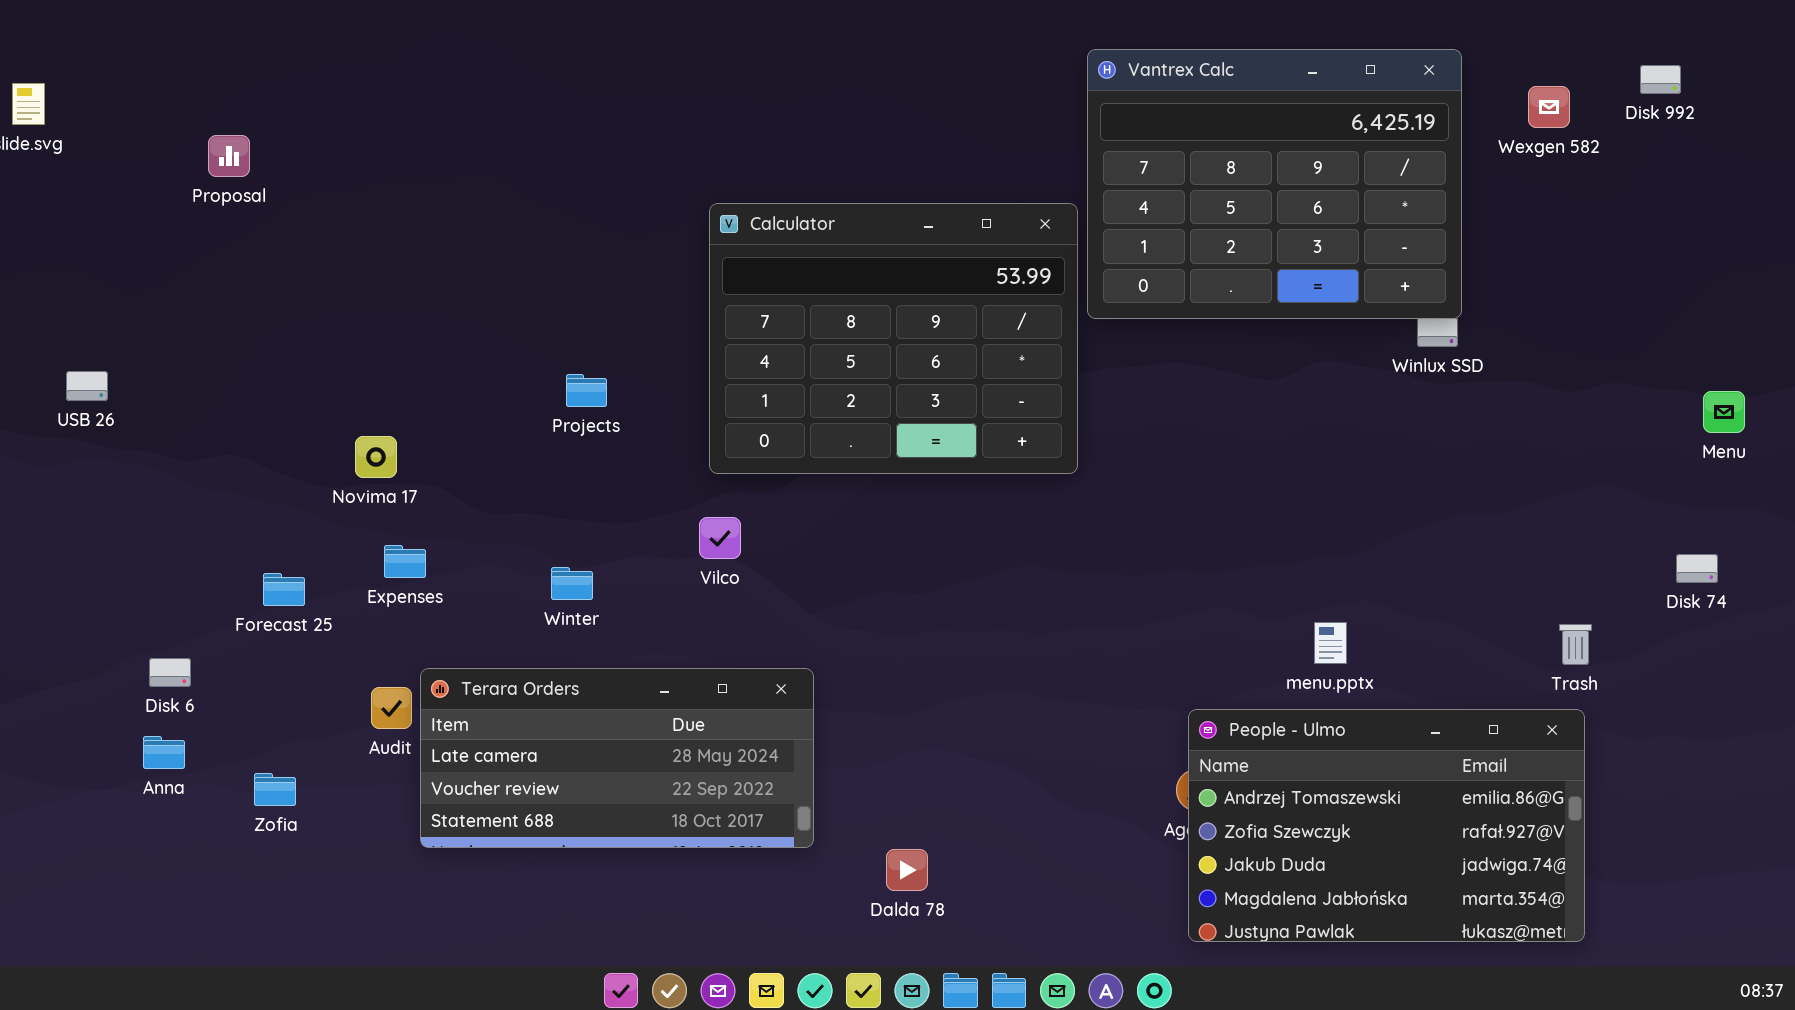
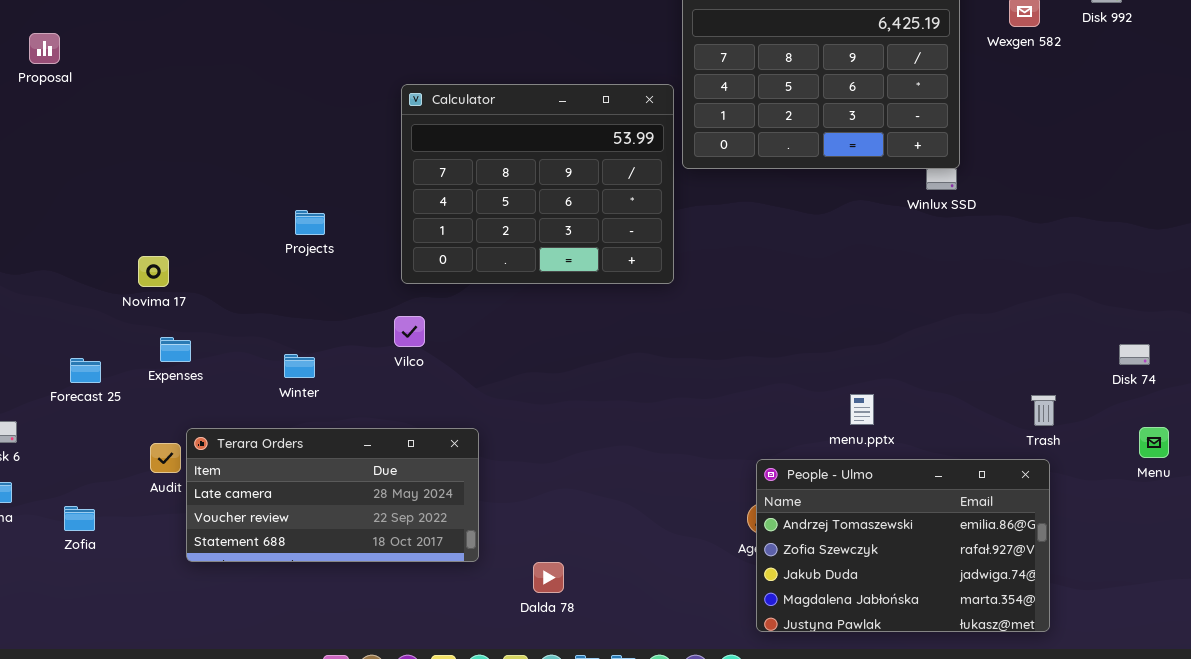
Menu: [1703,391,1745,433] -> [1139,427,1169,458], moved

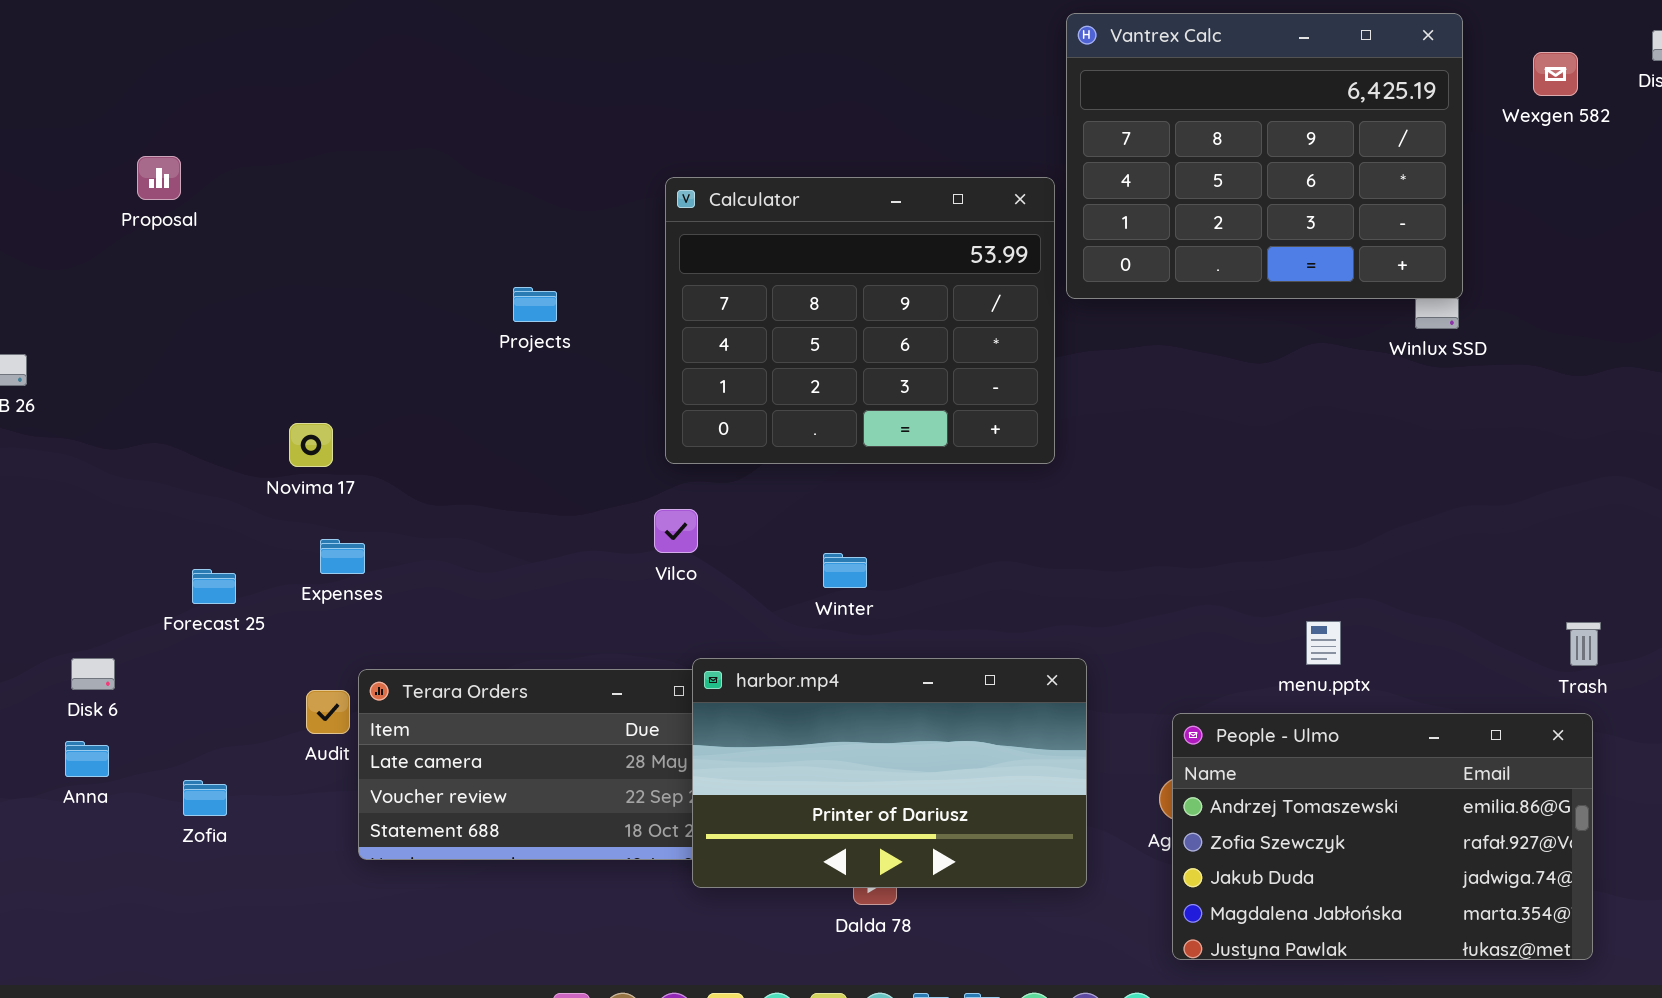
Proposal: [29,33,60,64] -> [137,156,181,200], moved
Projects: [295,210,325,235] -> [513,287,557,322], moved
Winter: [284,354,315,378] -> [823,553,867,588], moved
harbor.mp4: none -> [692,658,1087,888], opened

